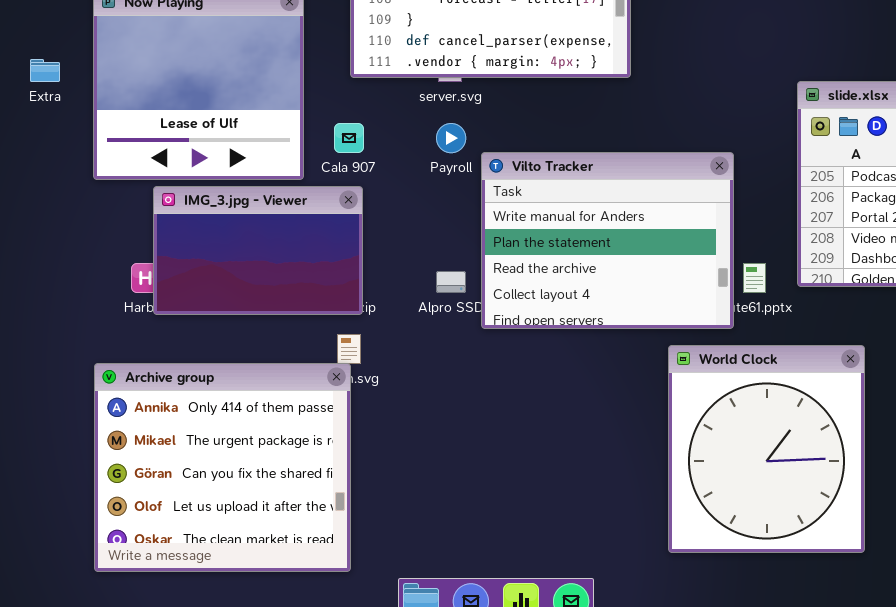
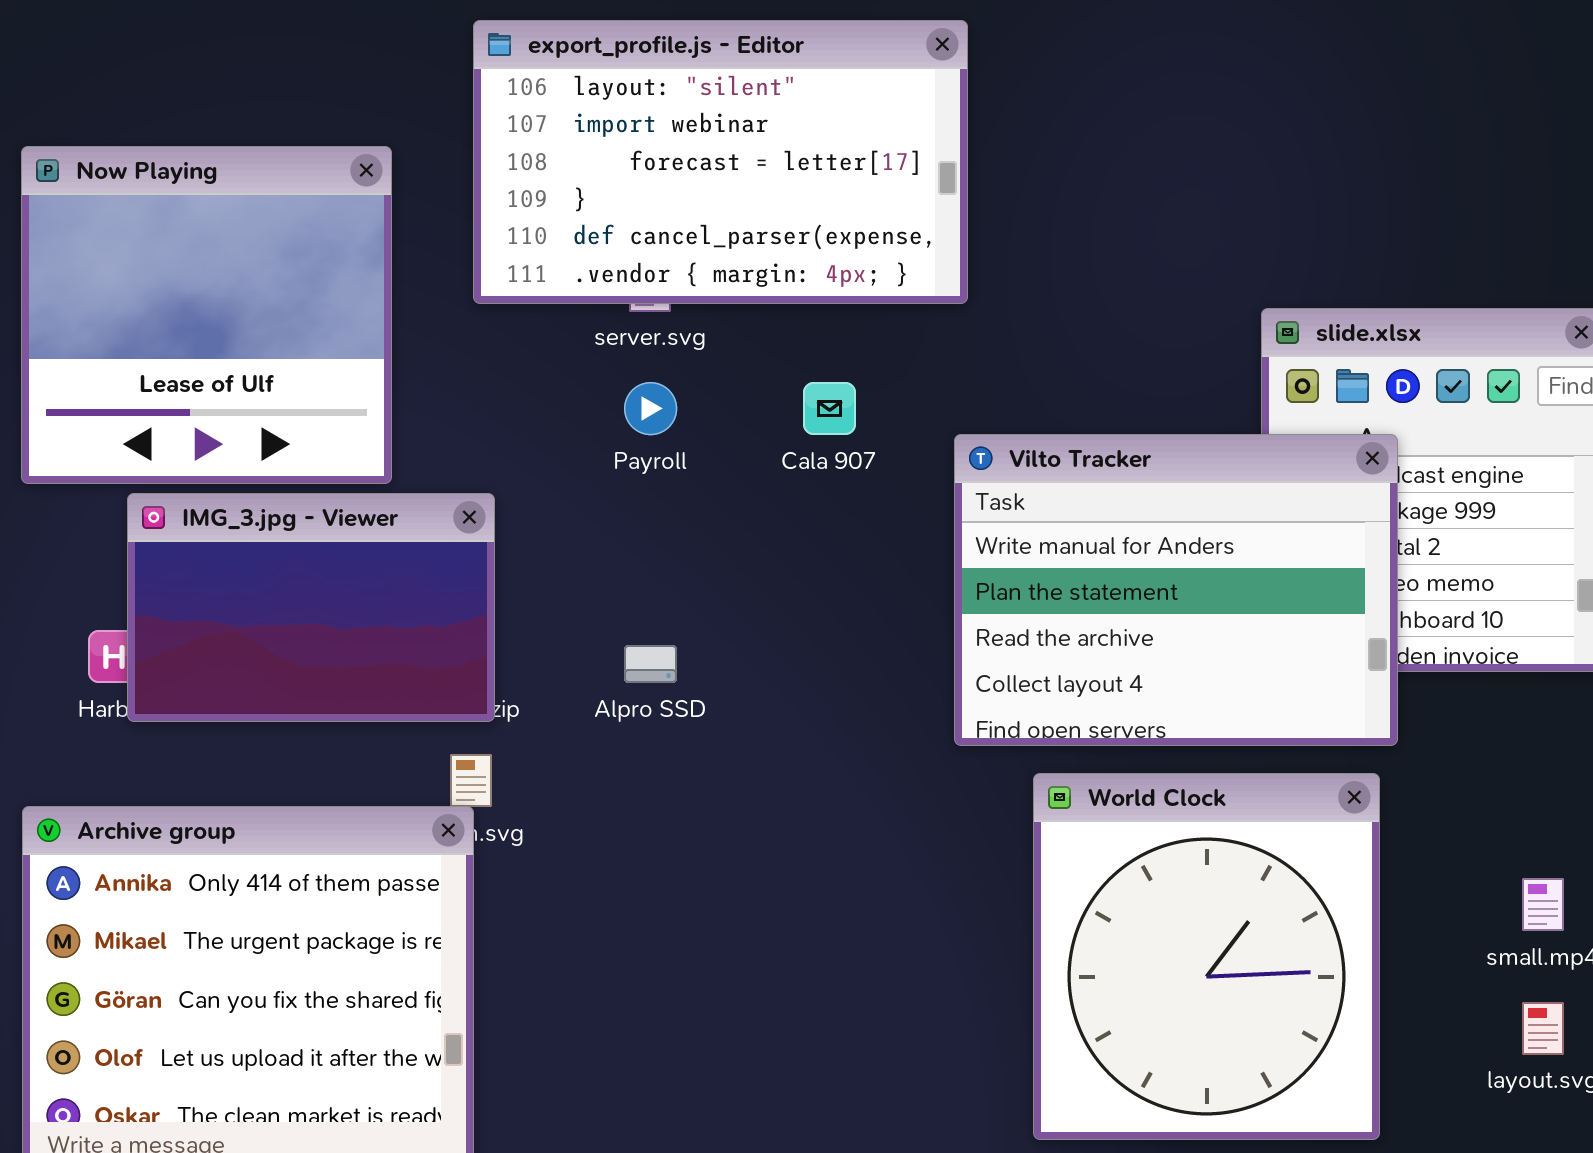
Cala 907: [334,123,364,153] -> [803,382,856,435], moved
Vilto Tracker: [481,152,734,329] -> [954,434,1398,746], moved

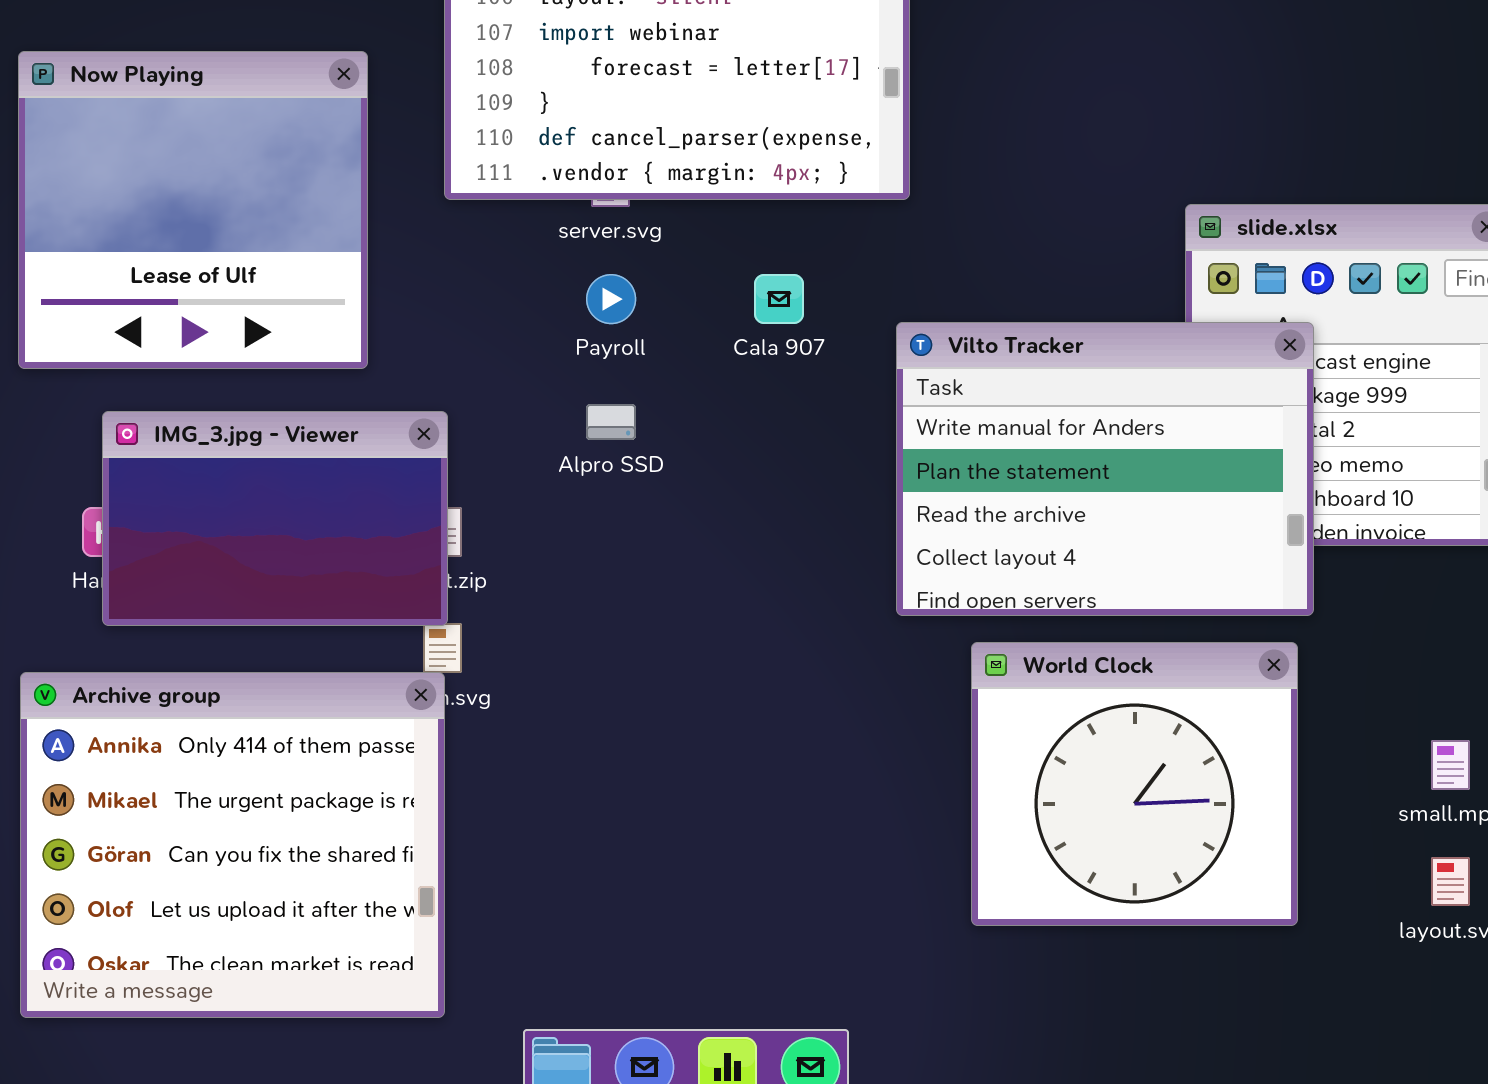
IMG_3.jpg - Viewer: [127,493,495,722] -> [102,411,448,626], moved
Alpro SSD: [624,645,677,683] -> [586,404,636,440], moved
World Clock: [1033,773,1380,1140] -> [971,642,1298,926], resized

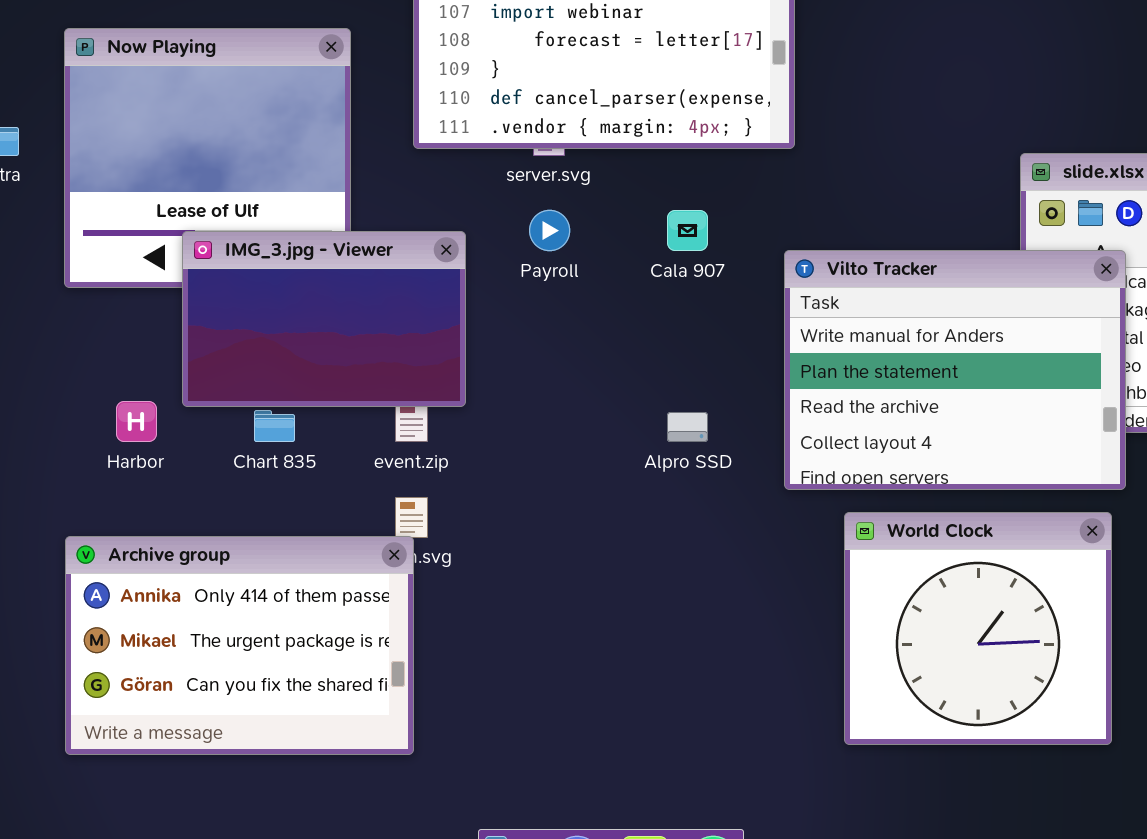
Alpro SSD: [586,404,636,440] -> [667,412,708,442], moved
IMG_3.jpg - Viewer: [102,411,448,626] -> [182,231,466,407], moved
Archive group: [20,672,445,1018] -> [65,536,414,755], resized

